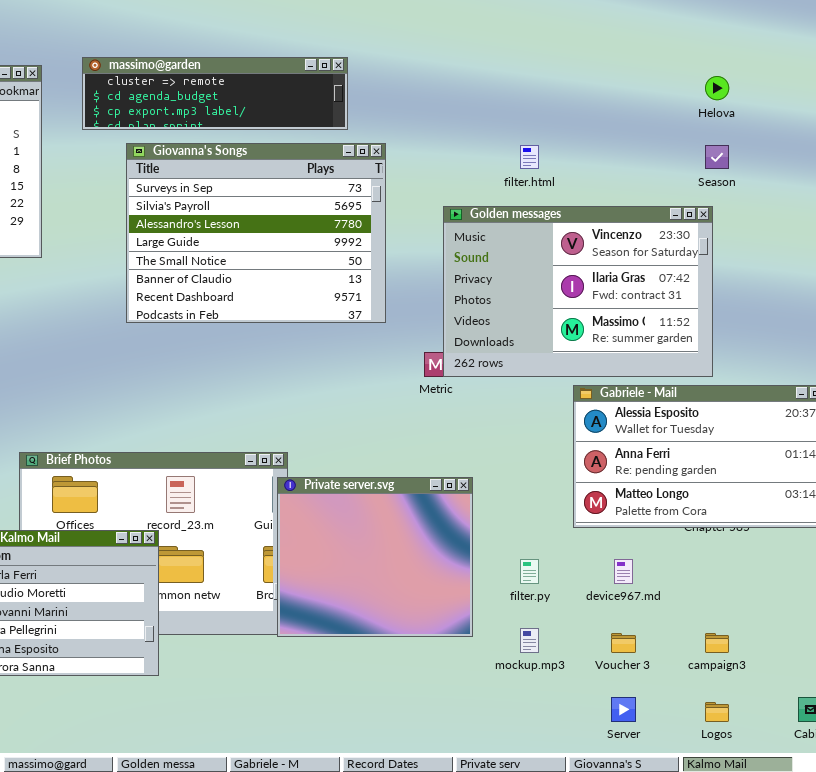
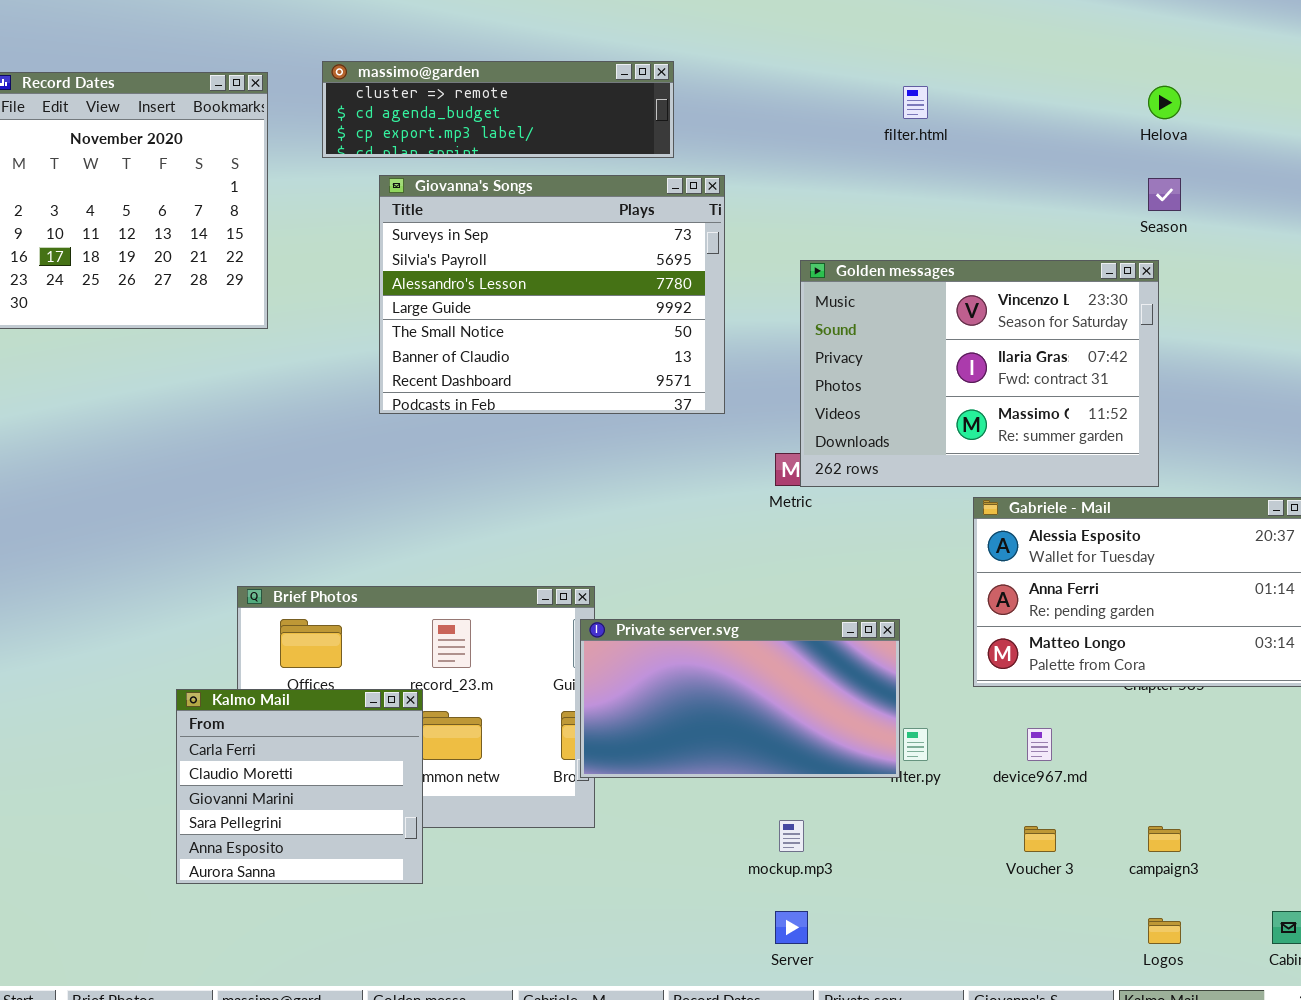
filter.html: [520,145,539,169] -> [903,86,928,119], moved
Private server.svg: [277,477,473,637] -> [580,619,900,778], resized
mockup.mp3: [520,628,539,653] -> [779,820,804,852], moved
Server: [611,697,636,722] -> [775,911,808,944], moved

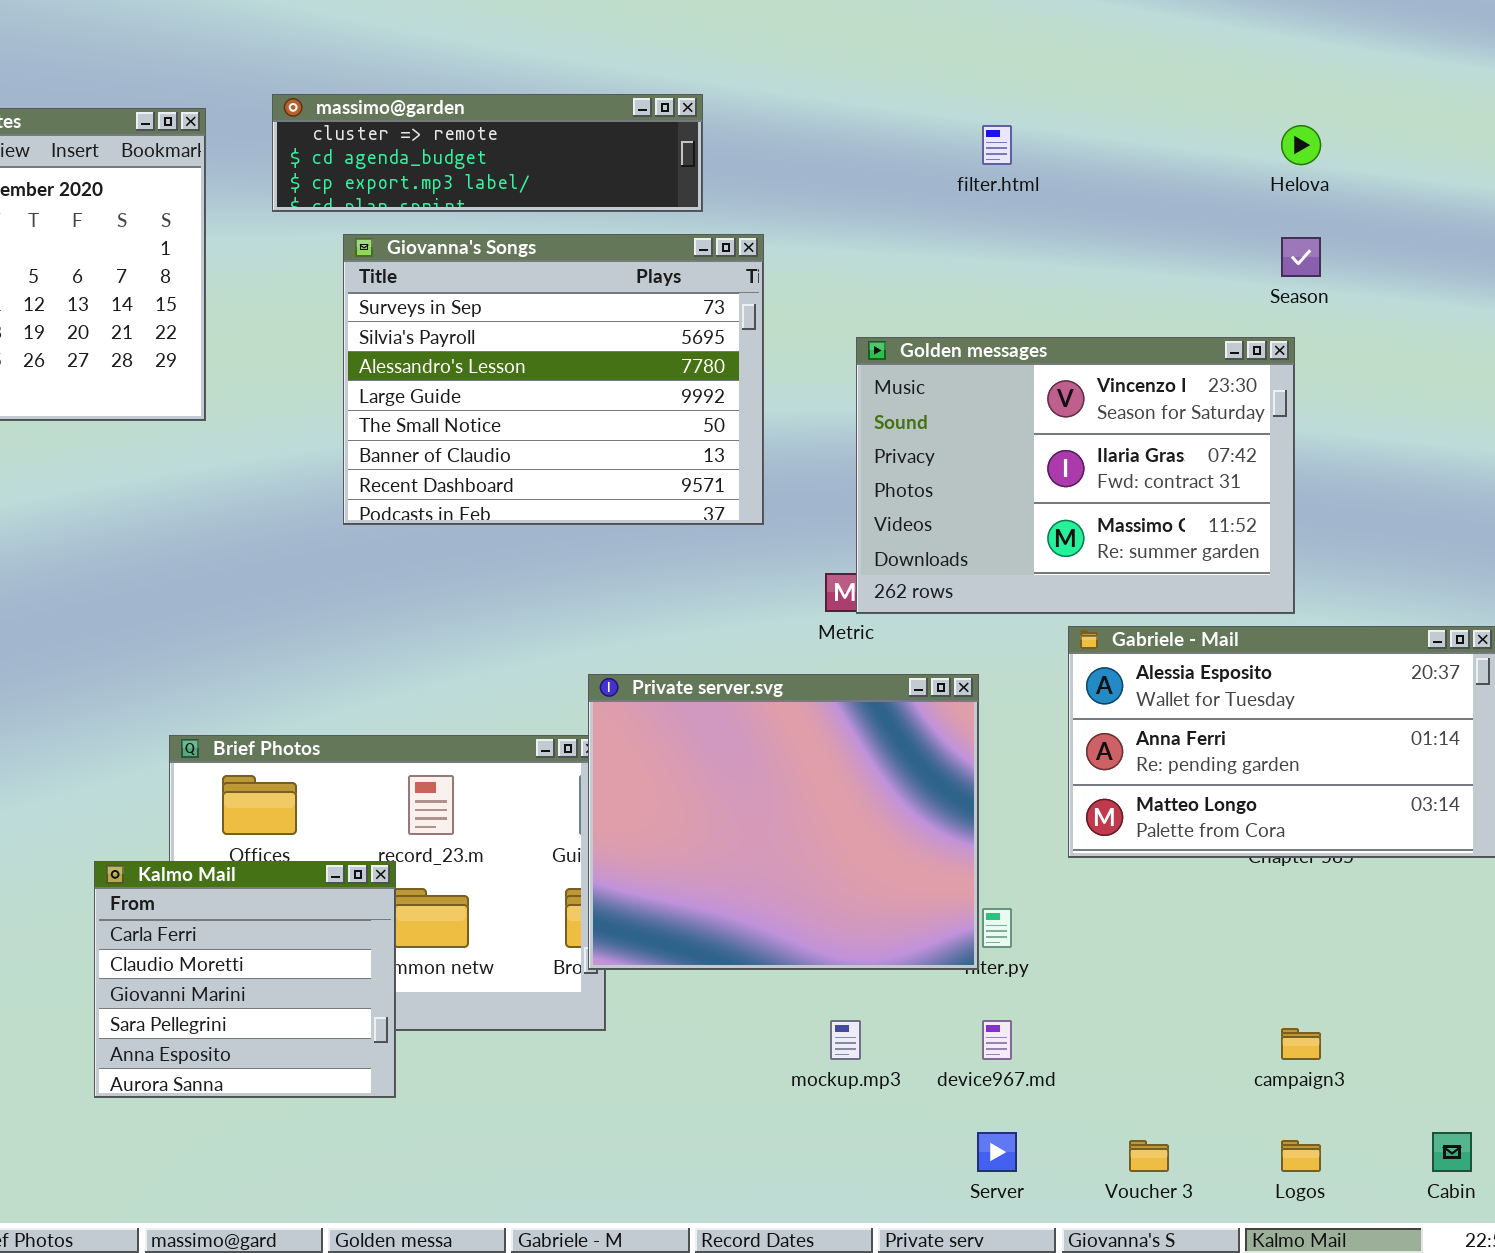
Private server.svg: [580,619,900,778] -> [588,674,979,970], resized
device967.md: [1027,728,1052,761] -> [982,1020,1012,1060], moved
Voucher 3: [1024,826,1056,852] -> [1129,1140,1169,1172], moved
Server: [775,911,808,944] -> [977,1132,1017,1172], moved

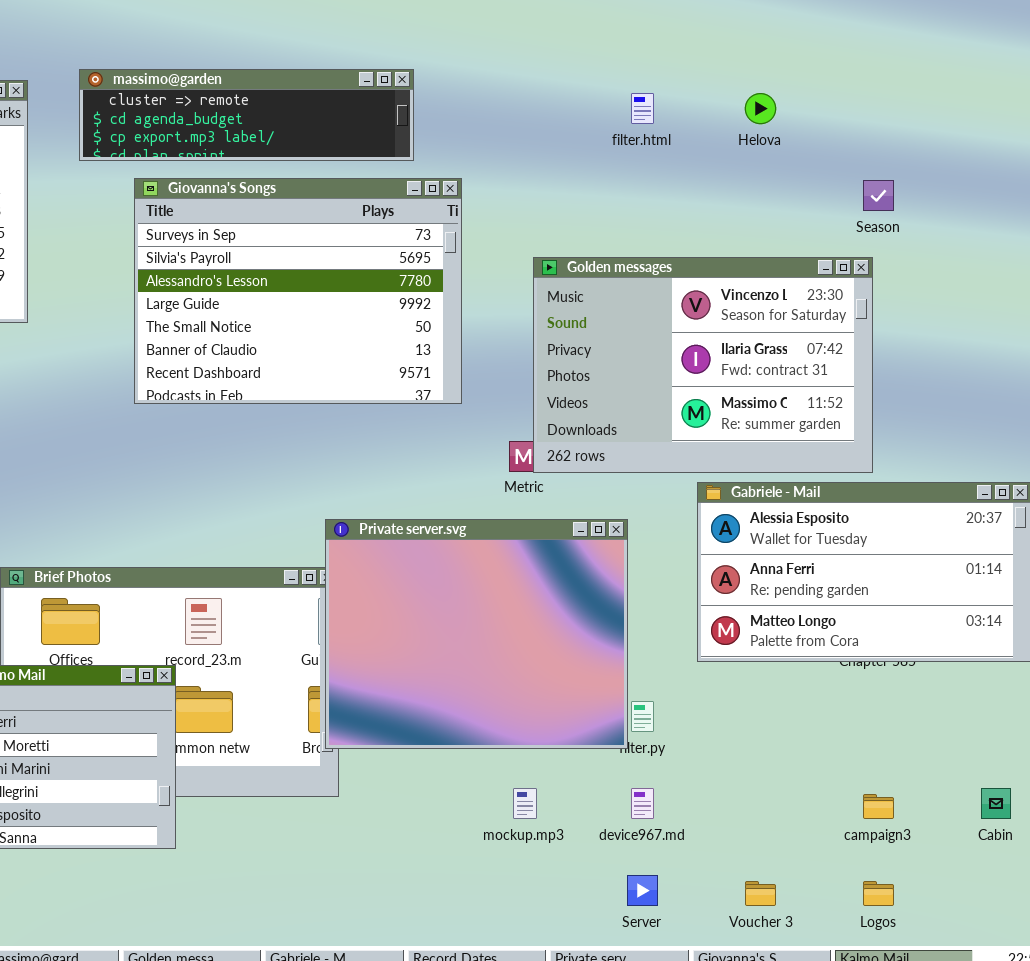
Helova: [1281,125,1321,165] -> [745,93,776,124], moved
Cabin: [1432,1132,1472,1172] -> [981,788,1011,819], moved

